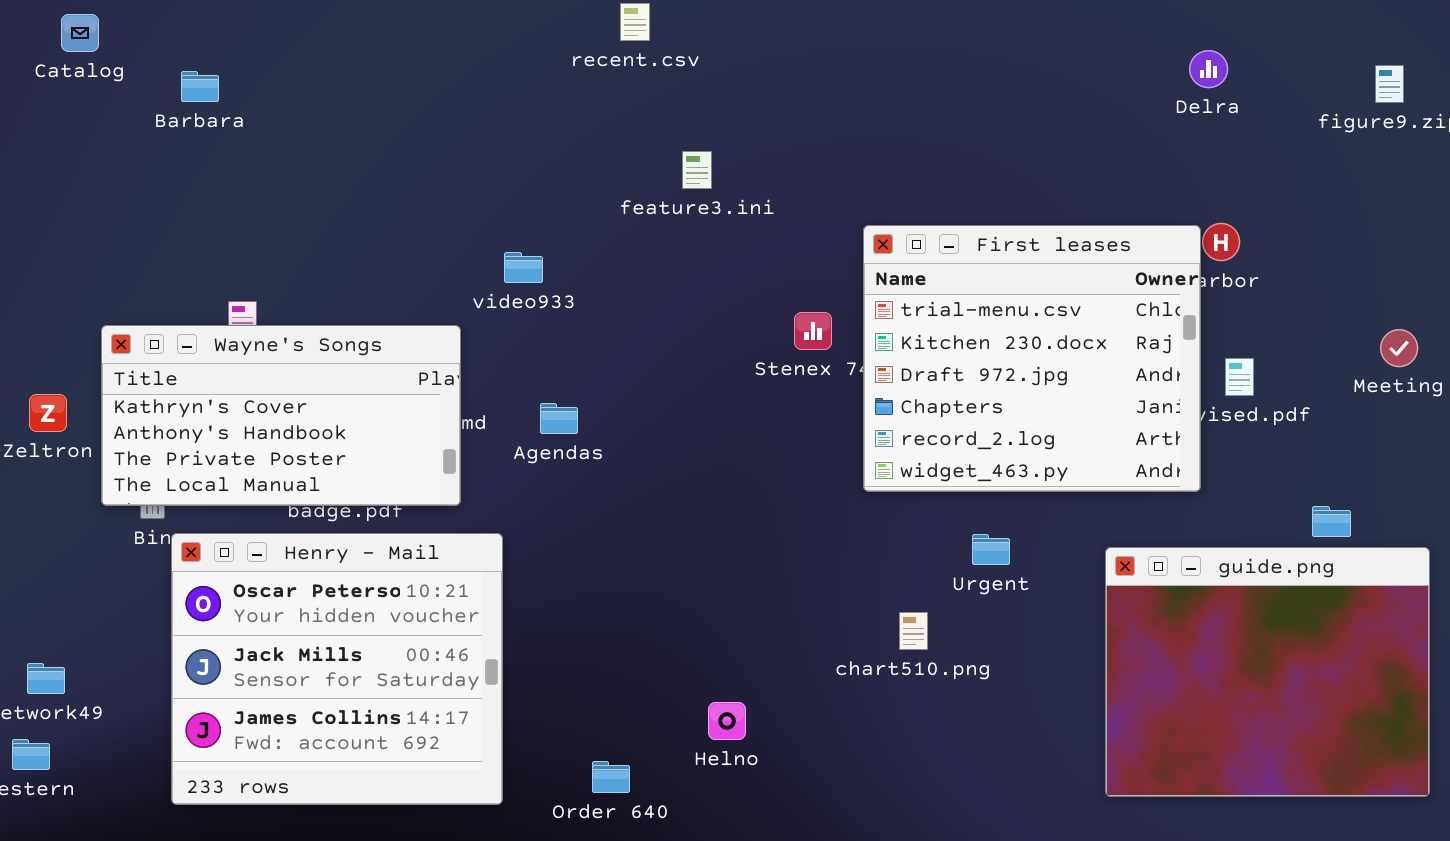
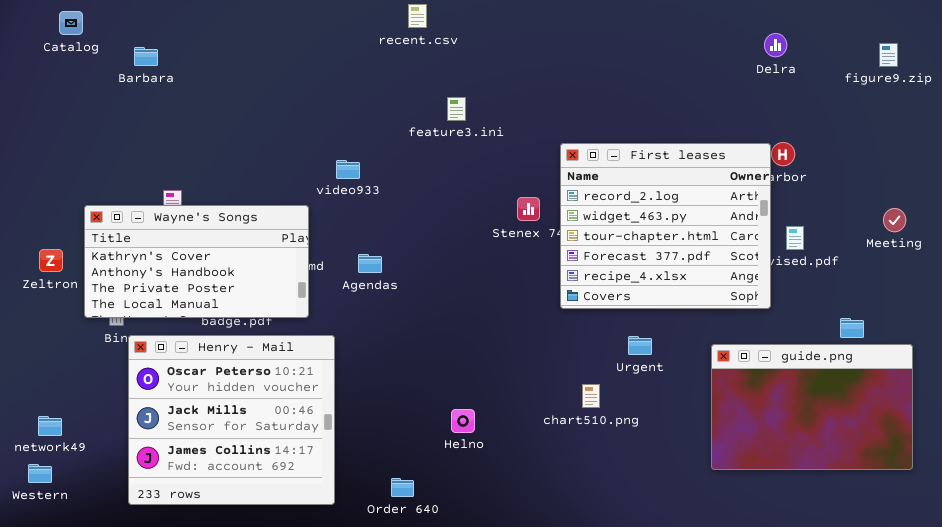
First leases: [863,225,1201,492] -> [560,143,771,309], scrolled down 4 rows
guide.png: [1105,547,1430,797] -> [711,344,913,470], resized
Helno: [708,702,746,740] -> [451,409,475,433], moved

